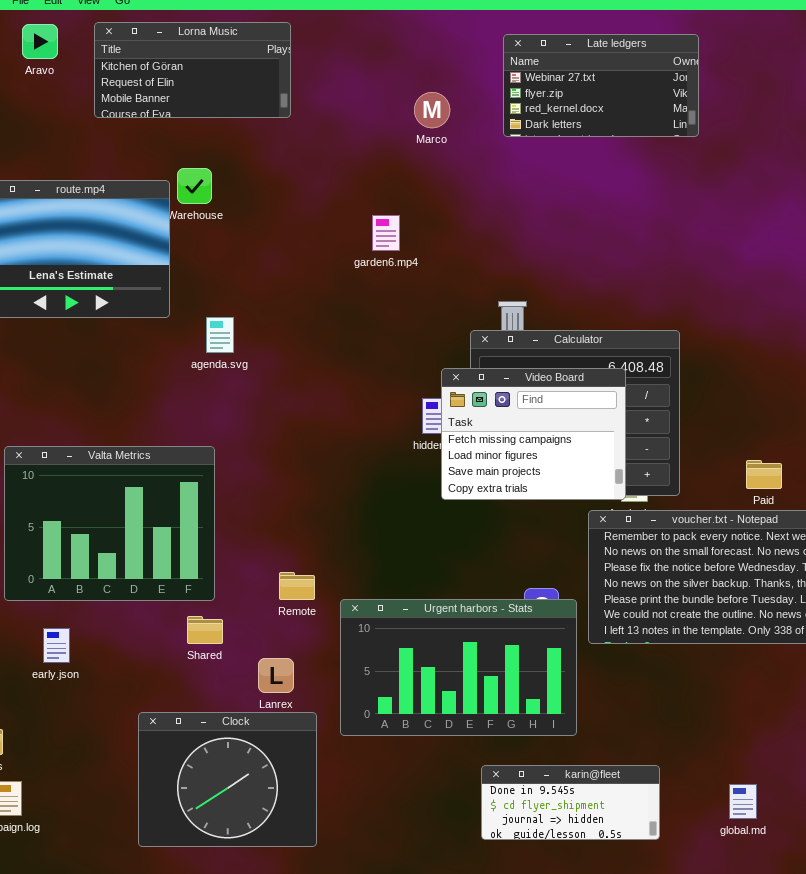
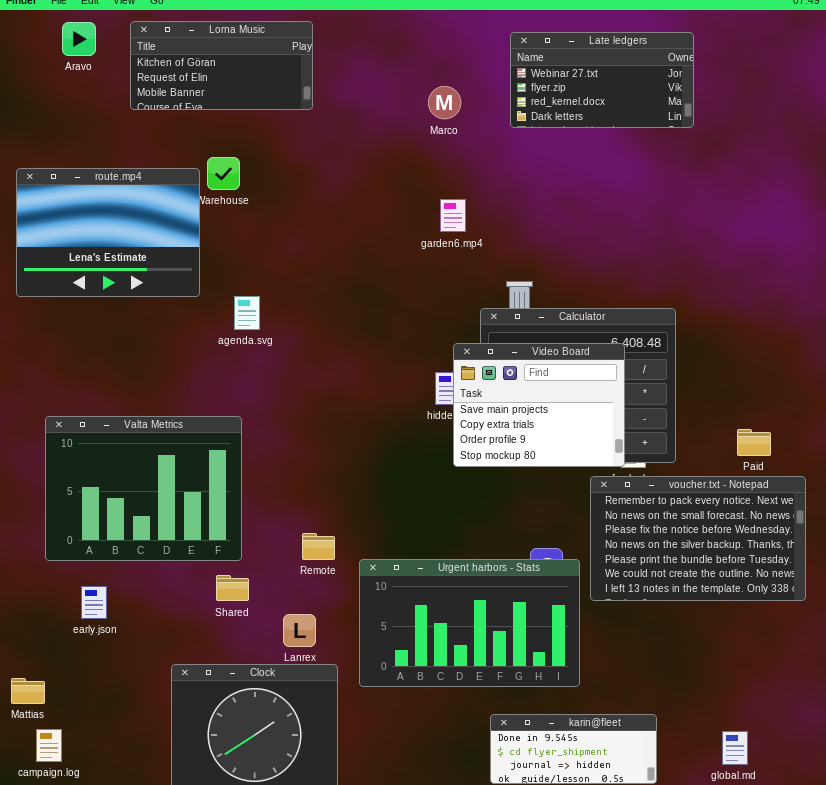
garden6.mp4: [372,215,400,251] -> [440,199,466,232], moved
Video Board: [441,368,626,500] -> [453,343,625,467], scrolled down 2 rows

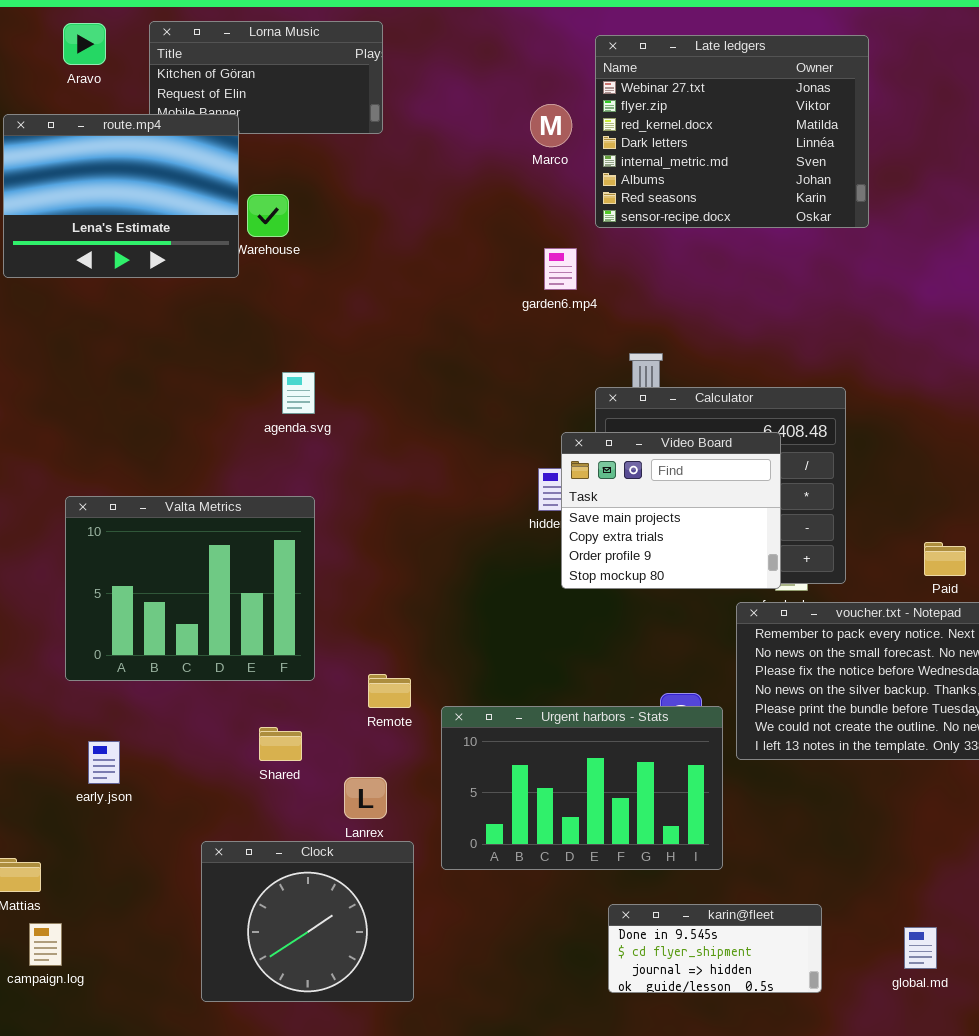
Late ledgers: [510,32,694,128] -> [595,35,869,228], resized
route.mp4: [16,168,200,297] -> [3,114,239,278], moved
Valta Metrics: [45,416,242,561] -> [65,496,315,681], moved

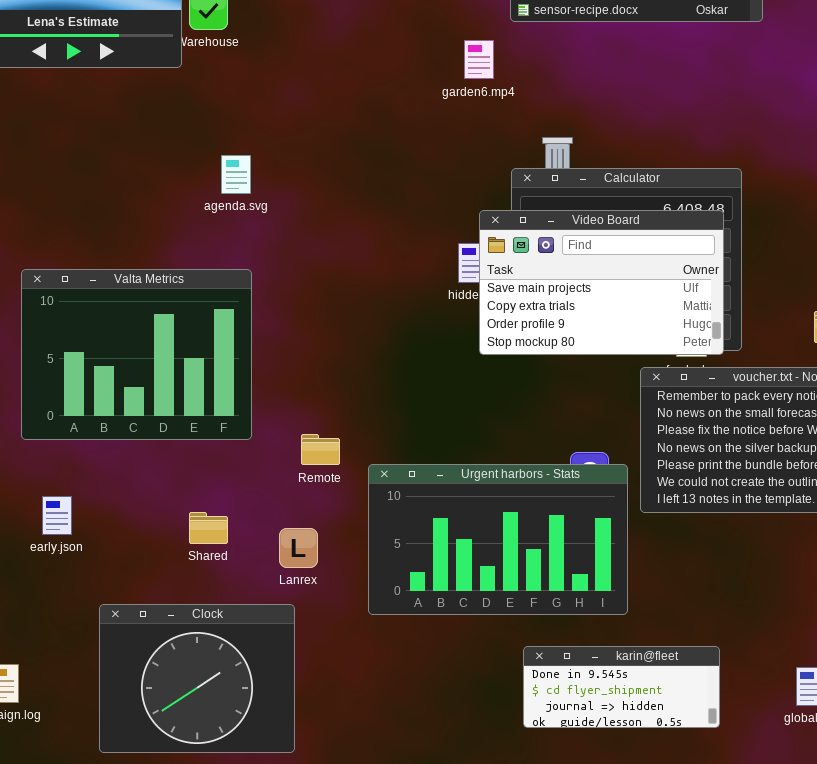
Video Board: [561,432,781,589] -> [479,210,724,355], resized
Shared: [259,727,302,761] -> [189,512,228,544], moved
Clock: [201,841,414,1002] -> [99,604,295,753], moved

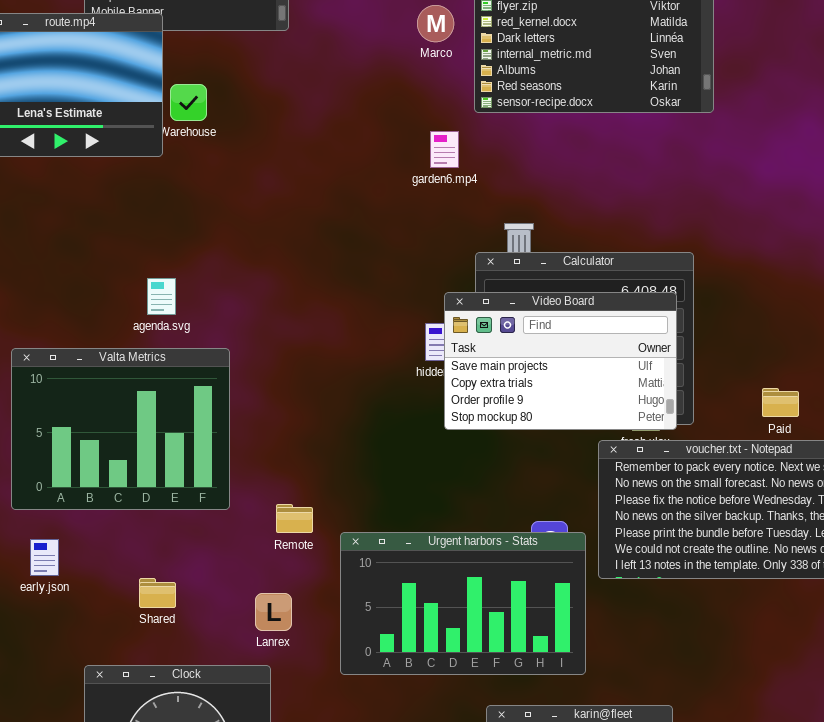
agenda.svg: [221,155,251,194] -> [147,278,176,315], moved
early.json: [42,496,72,535] -> [30,539,59,576], moved
Shared: [189,512,228,544] -> [139,578,176,608], moved

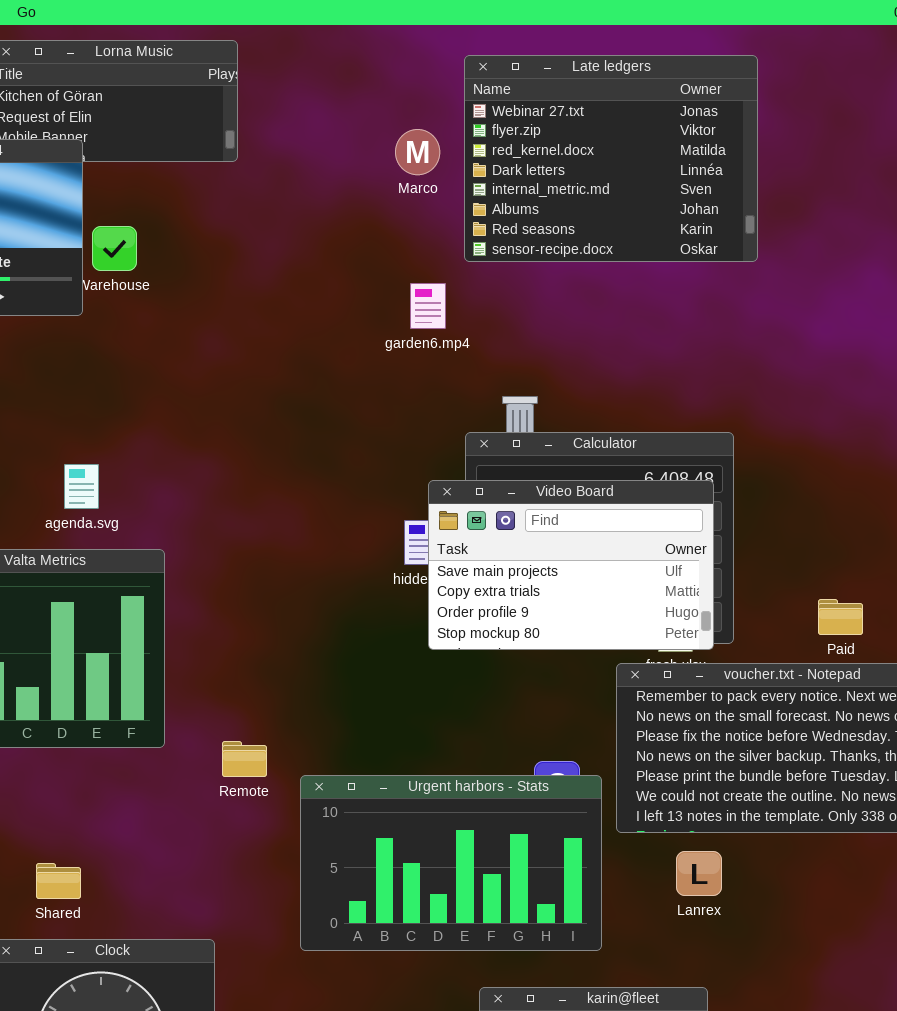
Shared: [139,578,176,608] -> [36,863,81,899], moved
Lanrex: [255,593,292,631] -> [676,851,722,896], moved

